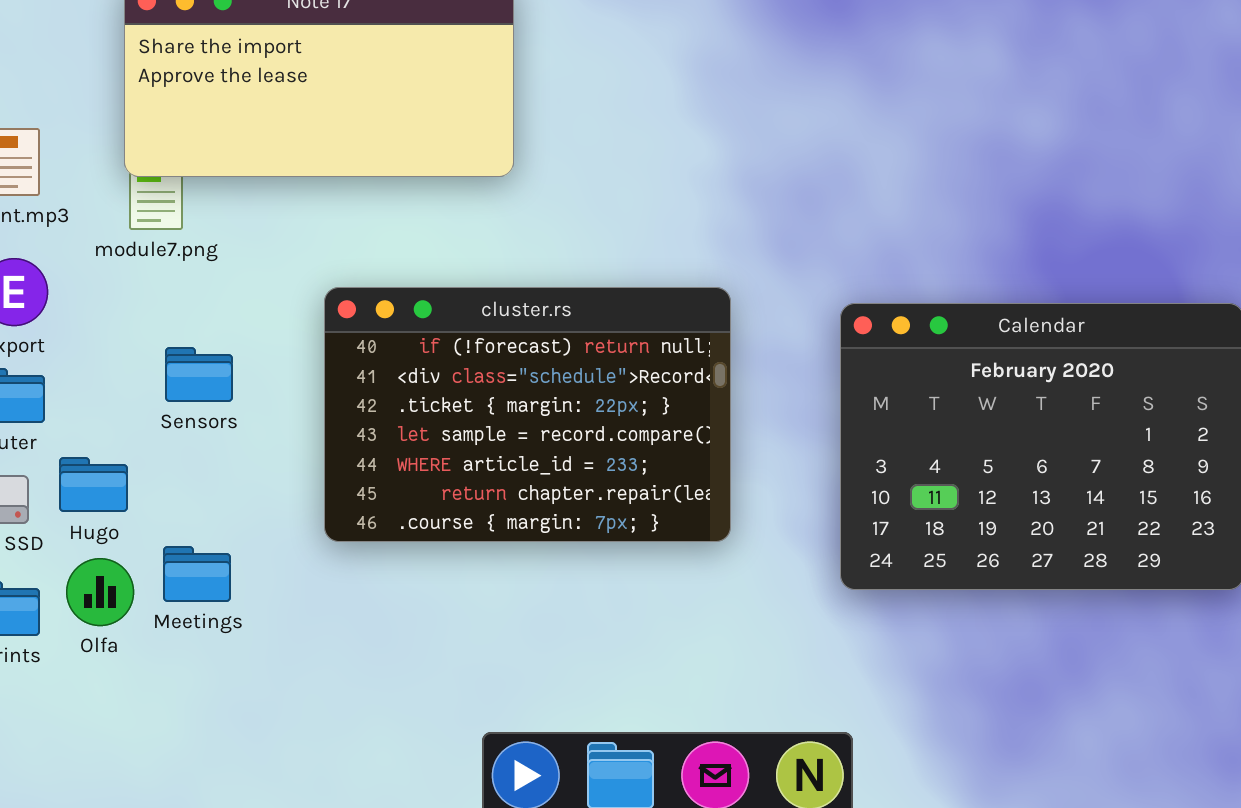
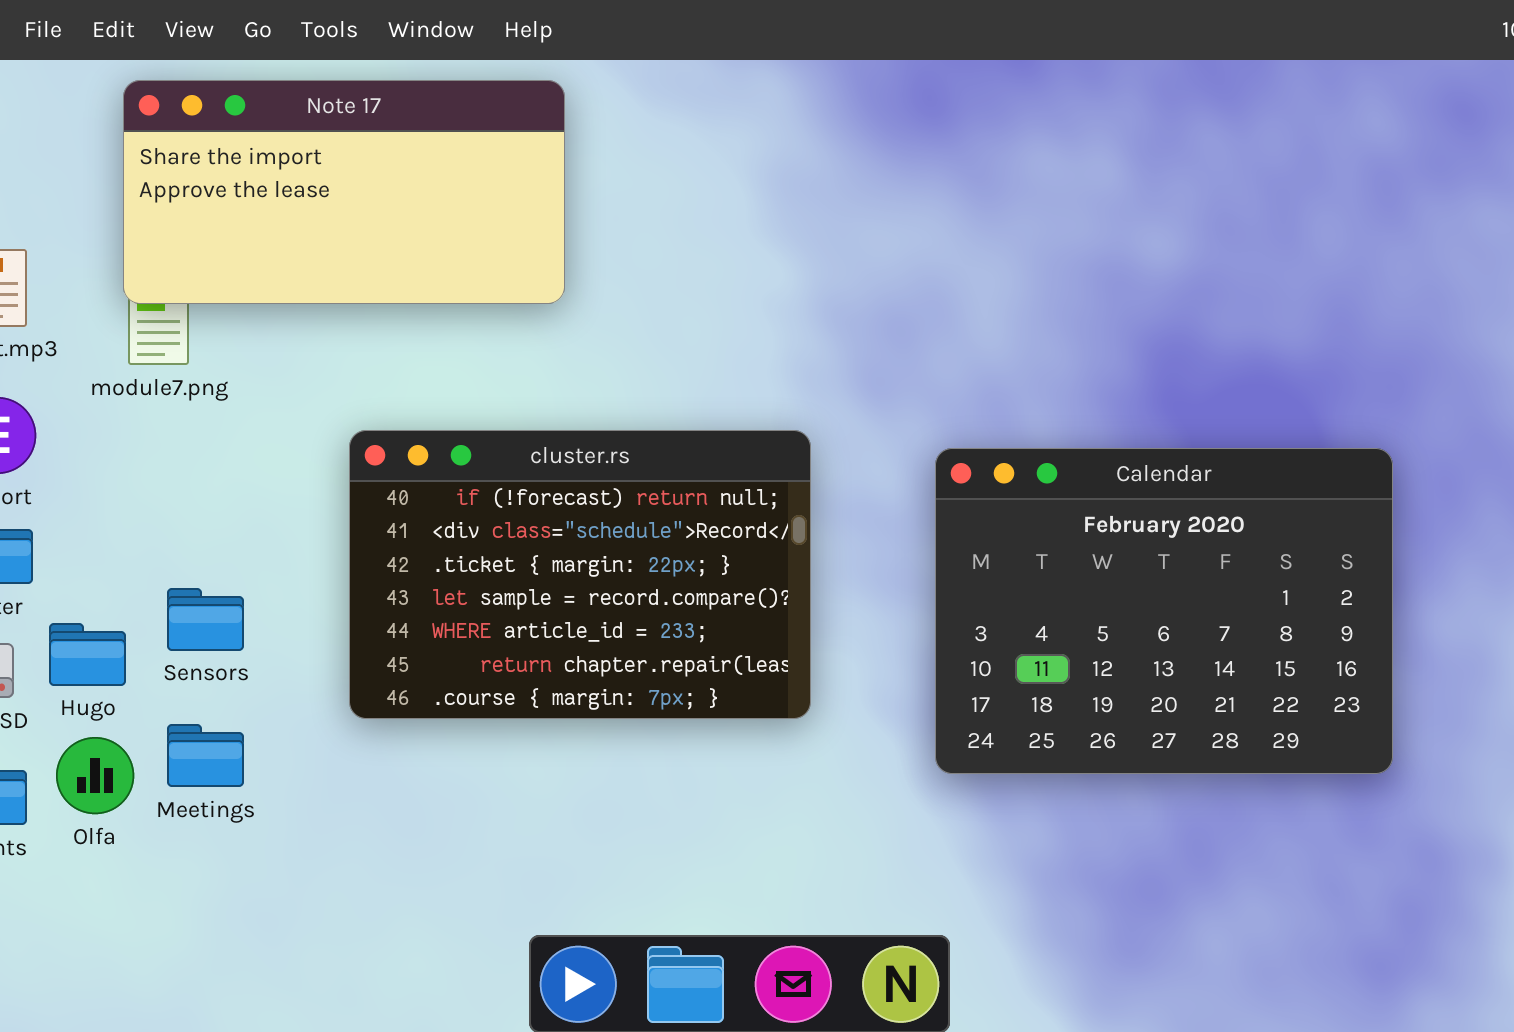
Sensors: [165,347,233,402] -> [167,588,244,651], moved

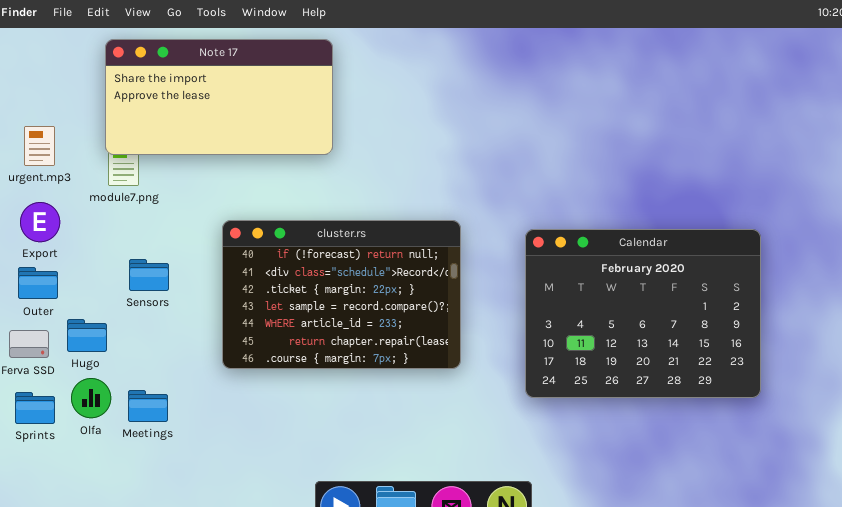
Sensors: [167,588,244,651] -> [129,259,169,291], moved
Meetings: [167,724,244,787] -> [128,390,168,422], moved

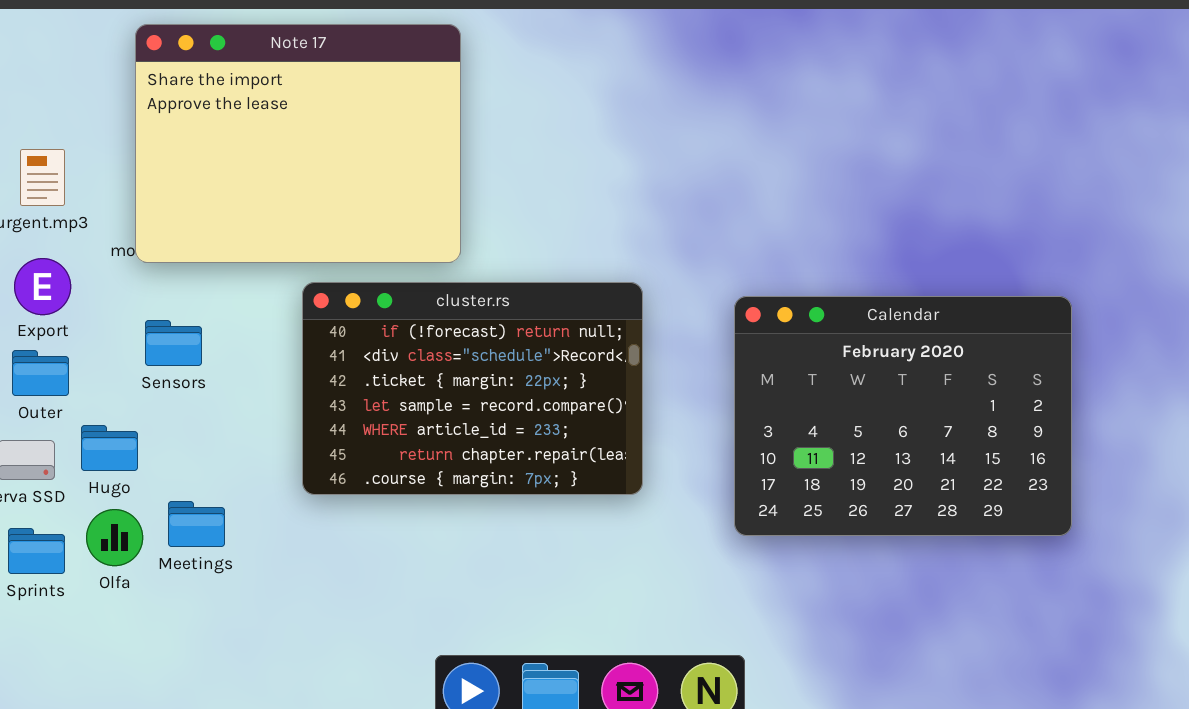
Note 17: [105,39,333,155] -> [135,24,461,263], resized
Sensors: [129,259,169,291] -> [145,320,202,366], moved
Meetings: [128,390,168,422] -> [168,501,225,547], moved

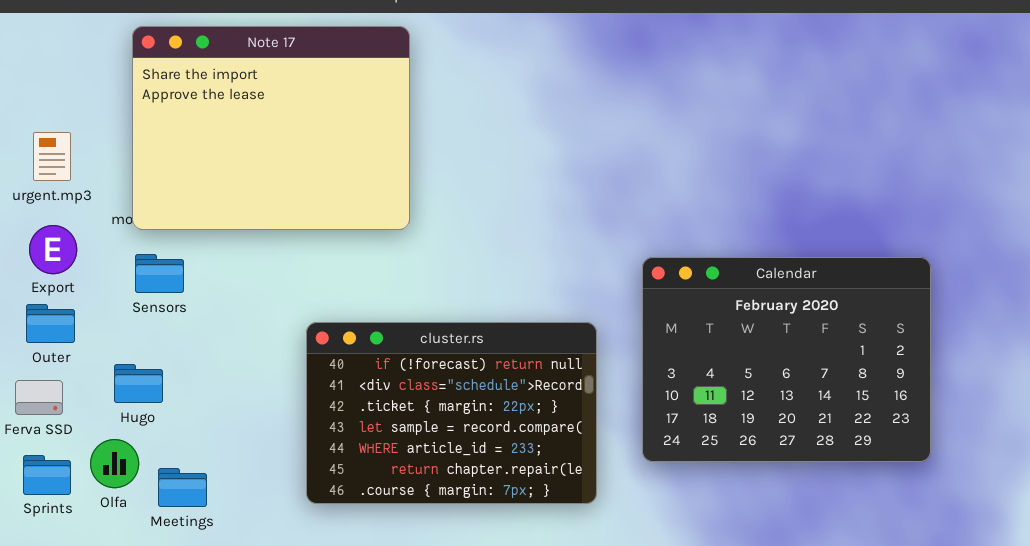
cluster.rs: [302,282,643,495] -> [306,322,597,504], moved
Sensors: [145,320,202,366] -> [135,254,184,293], moved
Hugo: [81,425,138,471] -> [114,364,163,403], moved
Meetings: [168,501,225,547] -> [158,468,207,507], moved

